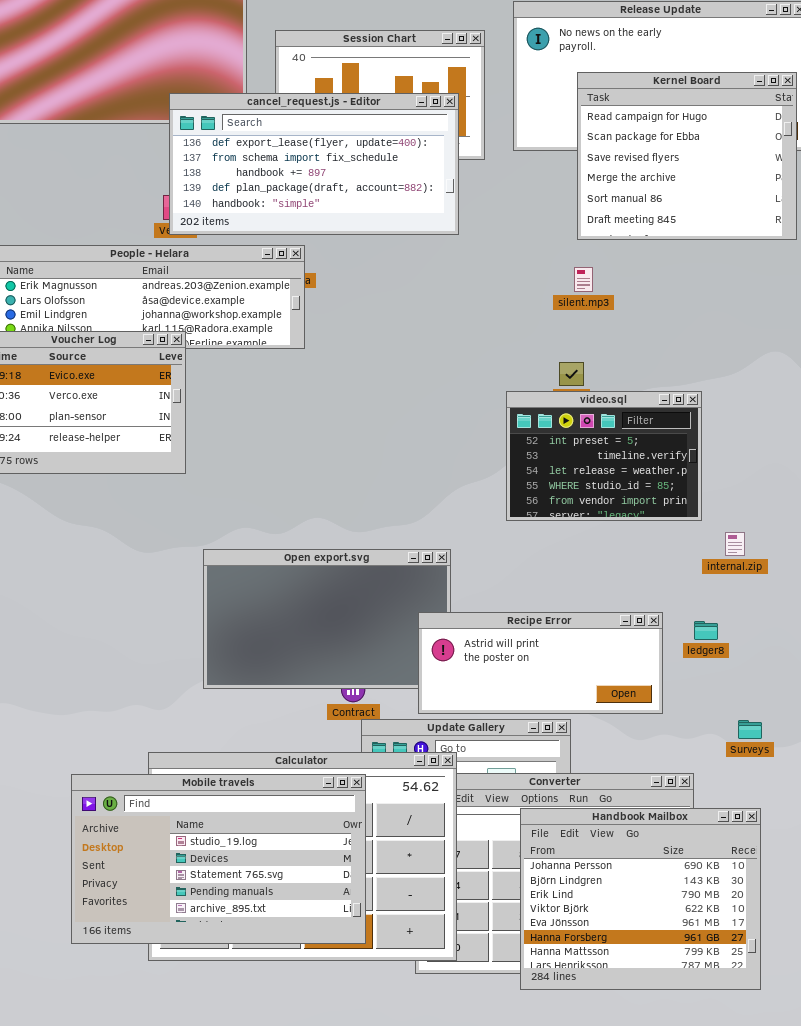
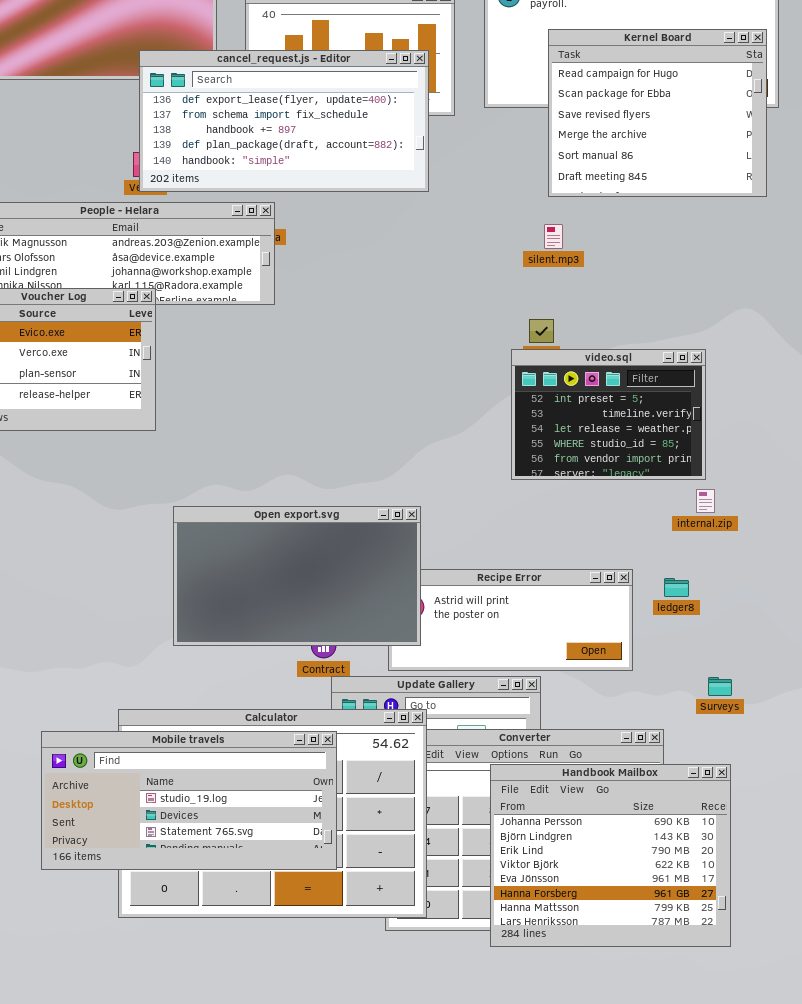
video.sql: [506,391,702,521] -> [511,349,706,480], moved
Open export.svg: [203,549,451,689] -> [173,506,421,646], raised
Mobile travels: [71,774,366,944] -> [41,731,337,870], resized

